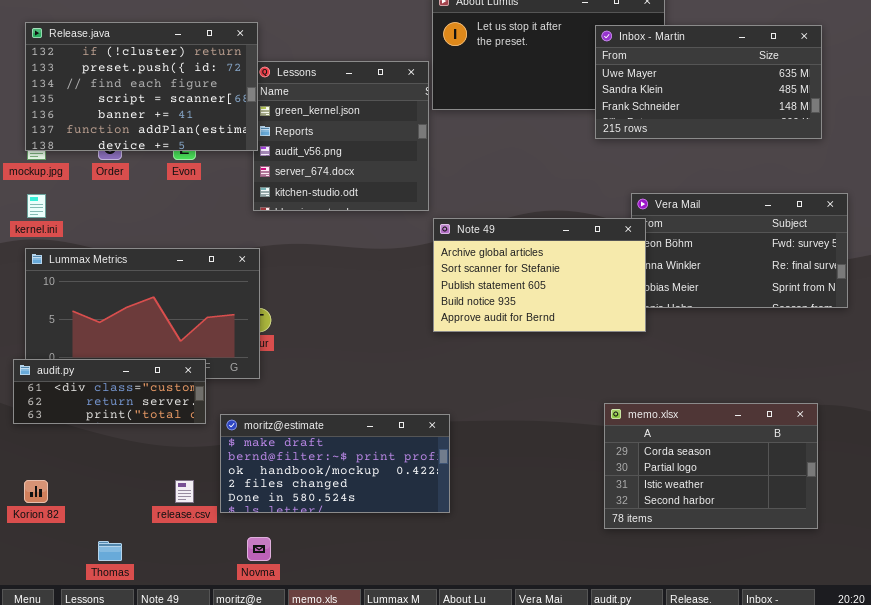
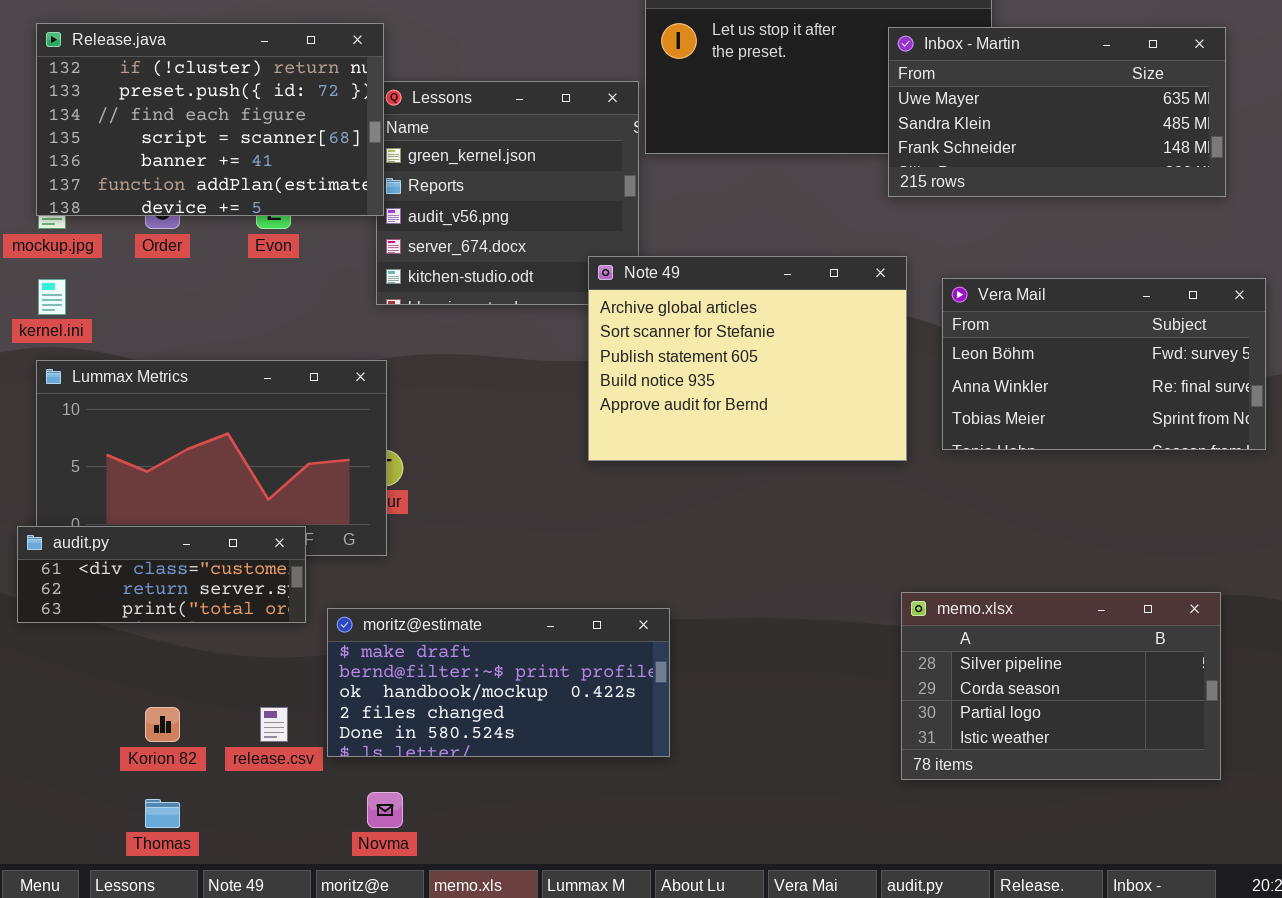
Note 49: [433,218,646,332] -> [588,256,907,461], moved, resized
memo.xlsx: [604,403,818,529] -> [901,592,1221,780], scrolled up 1 row
Korion 82: [24,480,48,503] -> [145,707,180,742], moved

